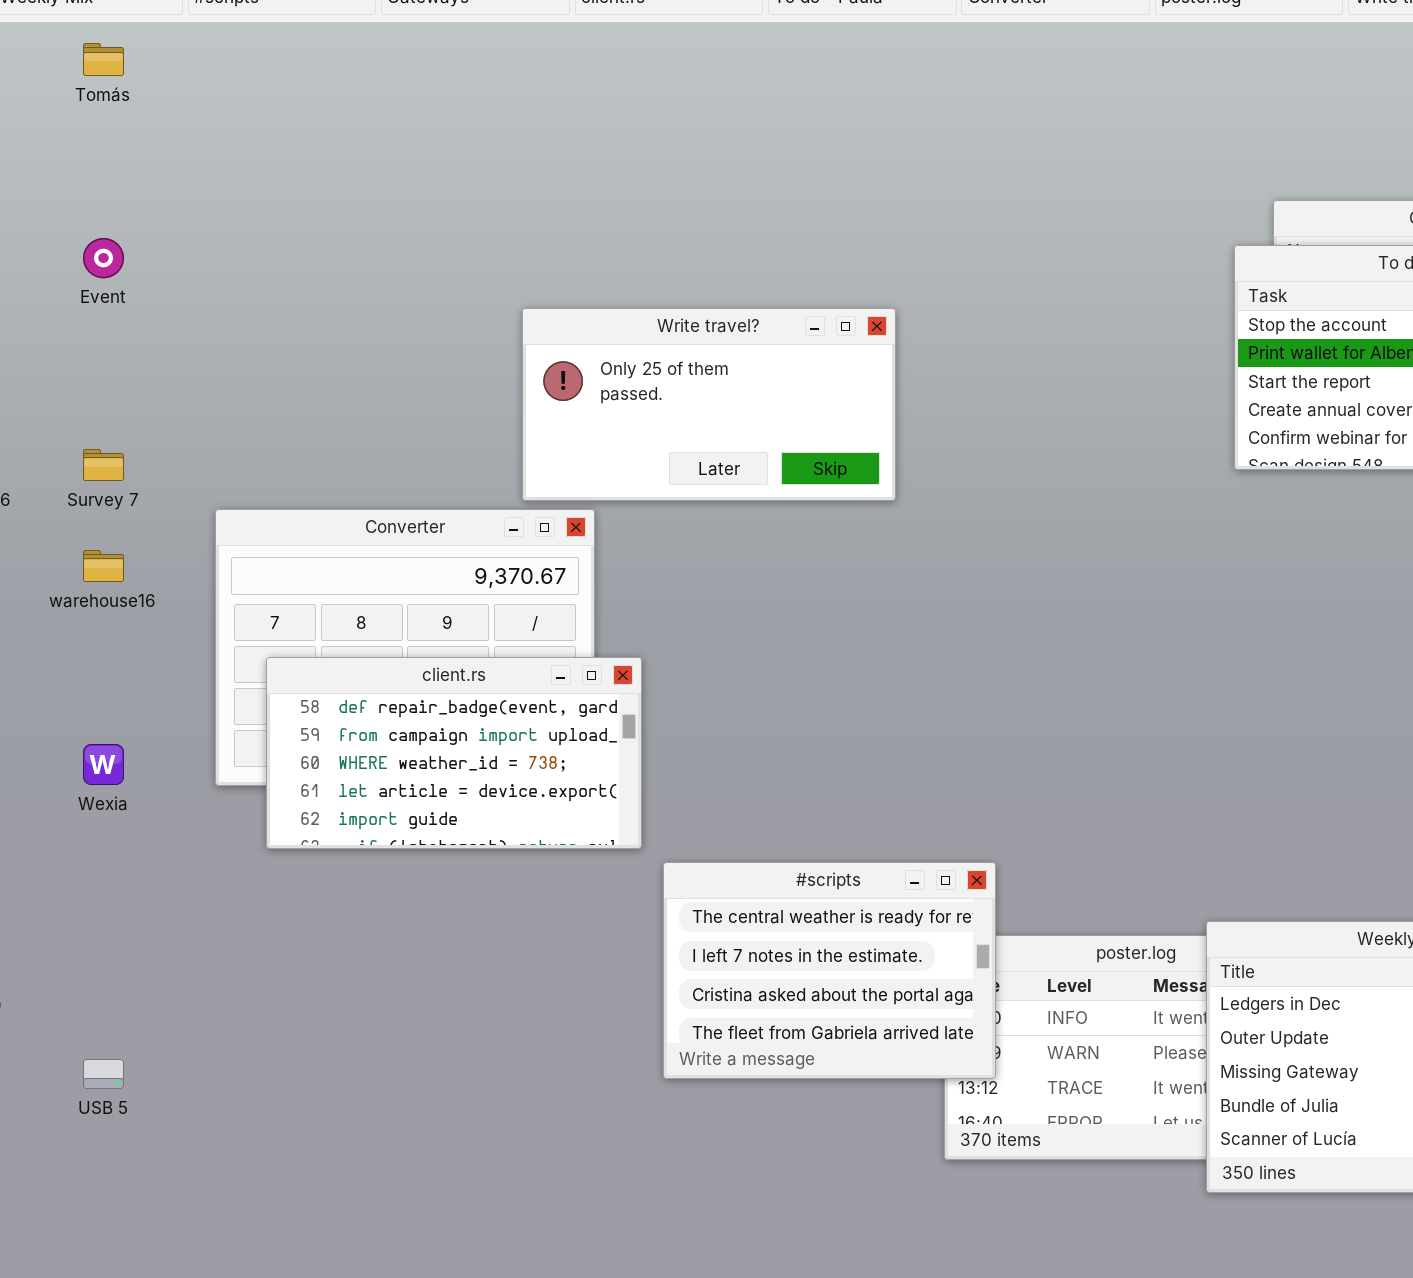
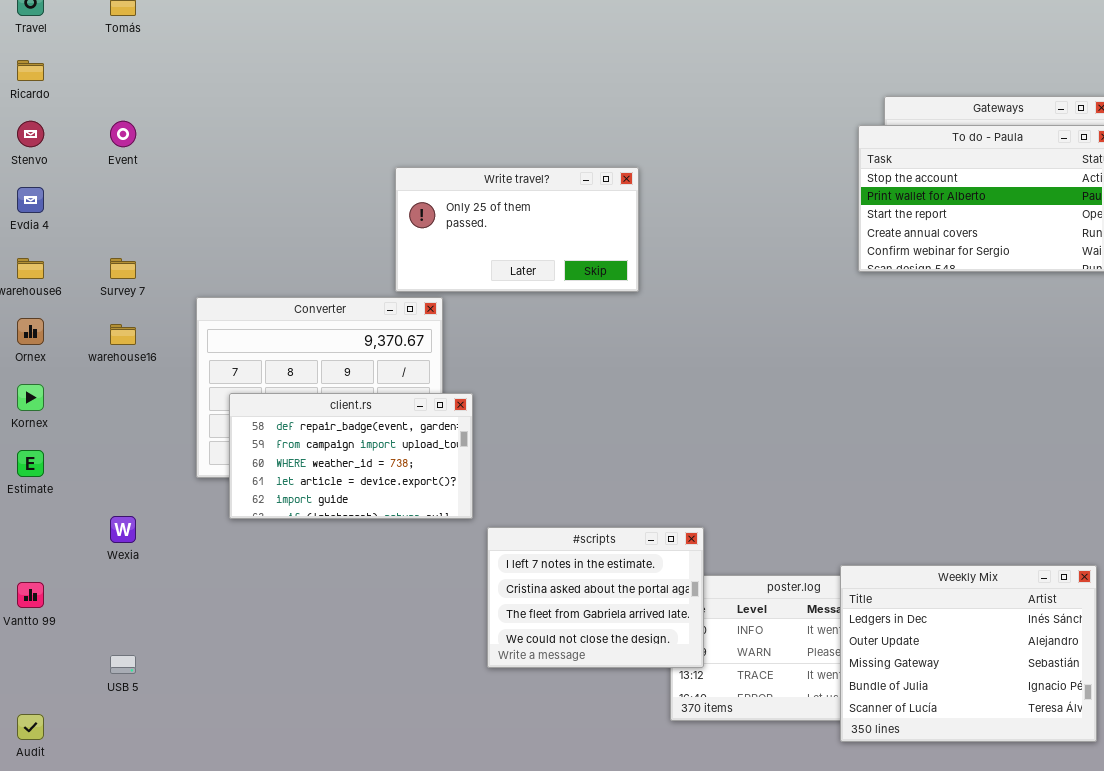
Wexia: [83,744,124,785] -> [110,516,136,543], moved
#scripts: [663,862,996,1079] -> [487,527,704,668], scrolled down 1 row

